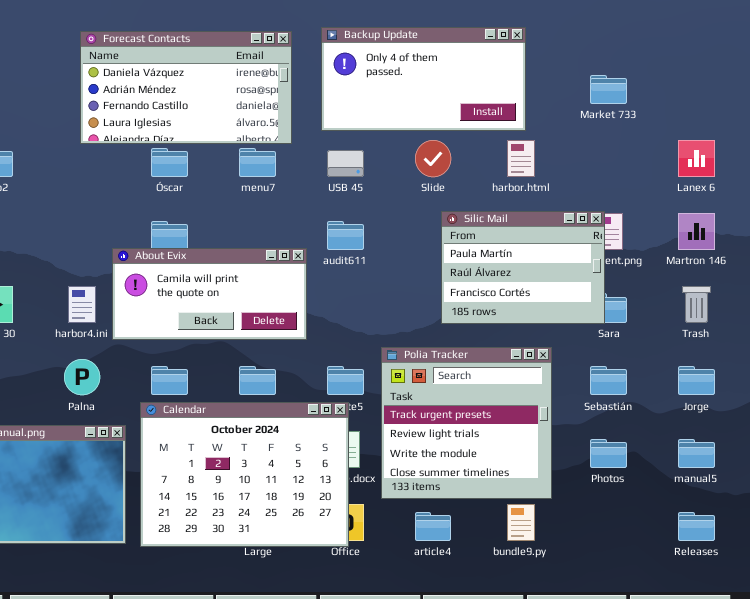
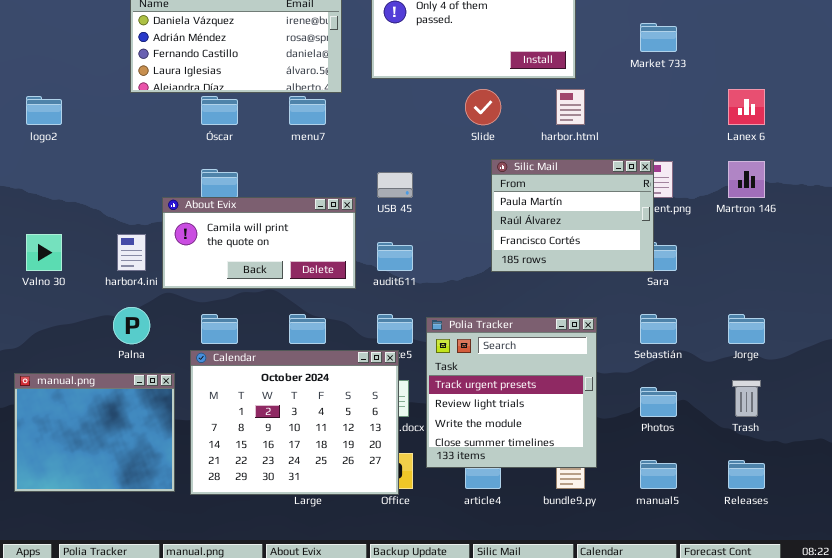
USB 45: [327,150,364,177] -> [377,172,413,198], moved
audit611: [327,221,364,250] -> [377,242,413,271], moved
Trash: [682,286,711,323] -> [732,380,761,417], moved
Polia Tracker: [381,347,552,499] -> [426,317,597,468], moved
manual5: [678,439,715,468] -> [640,460,677,489], moved

